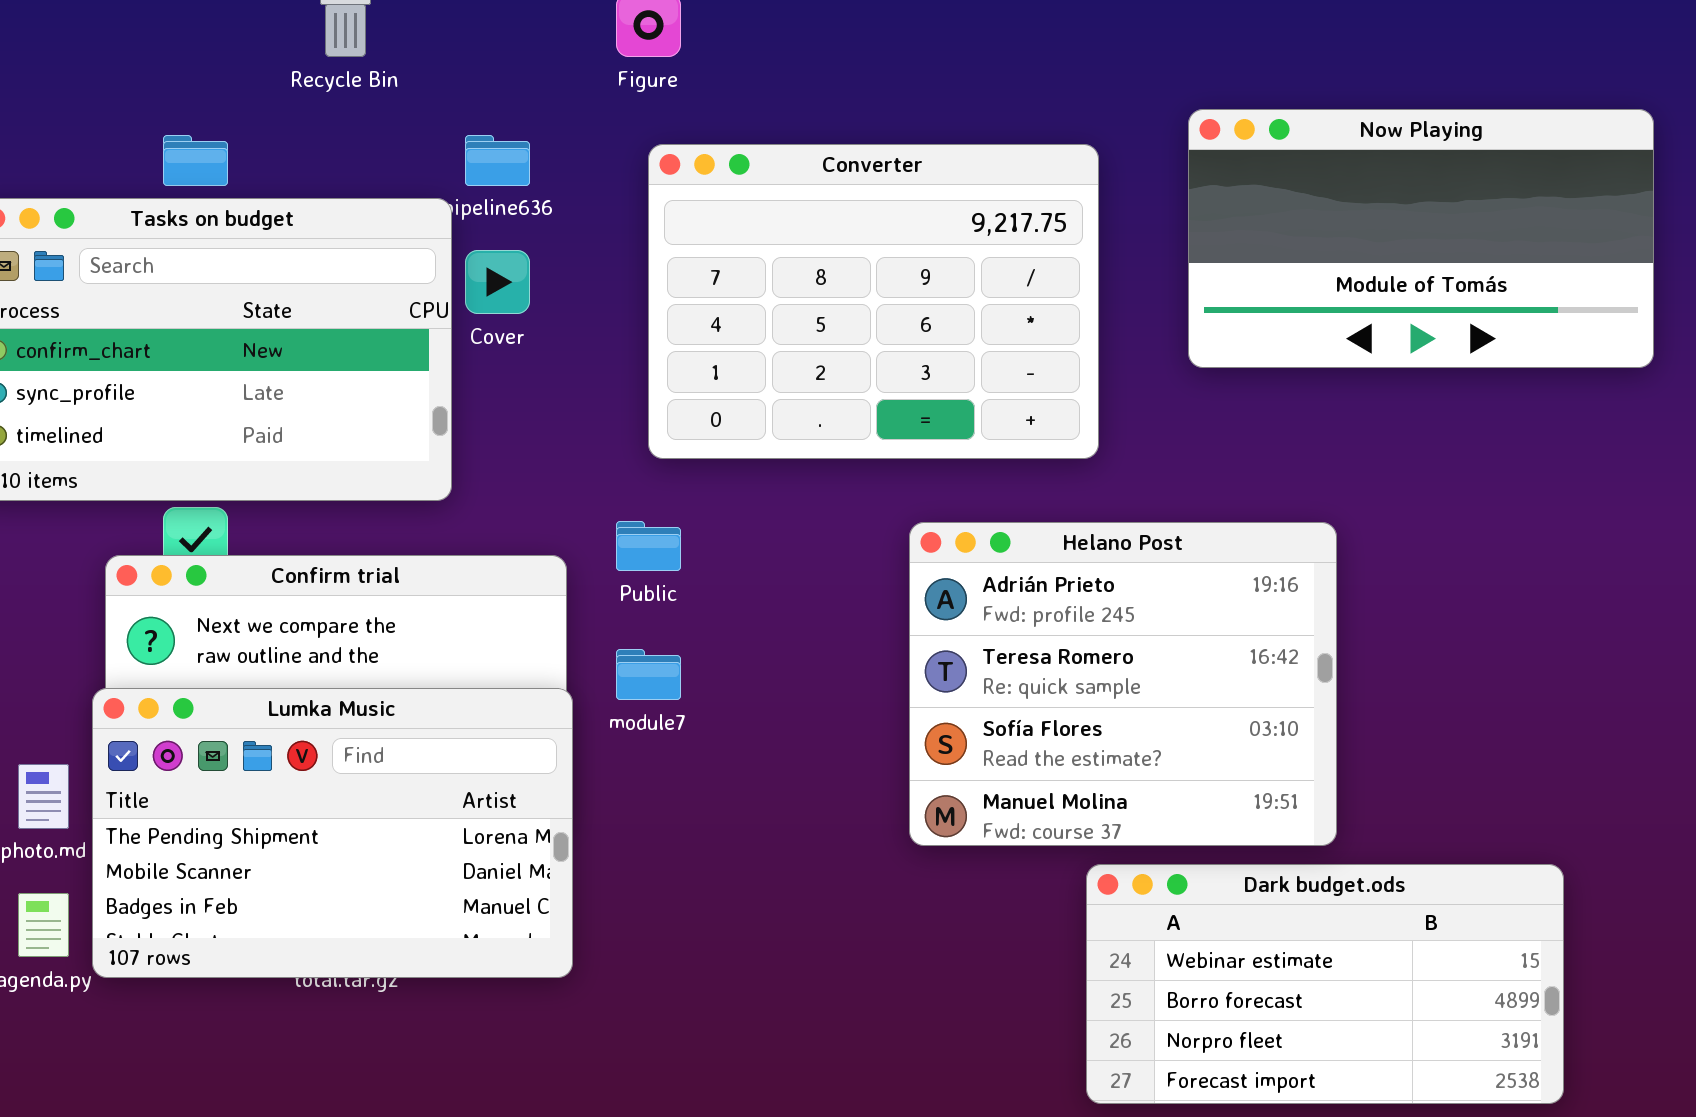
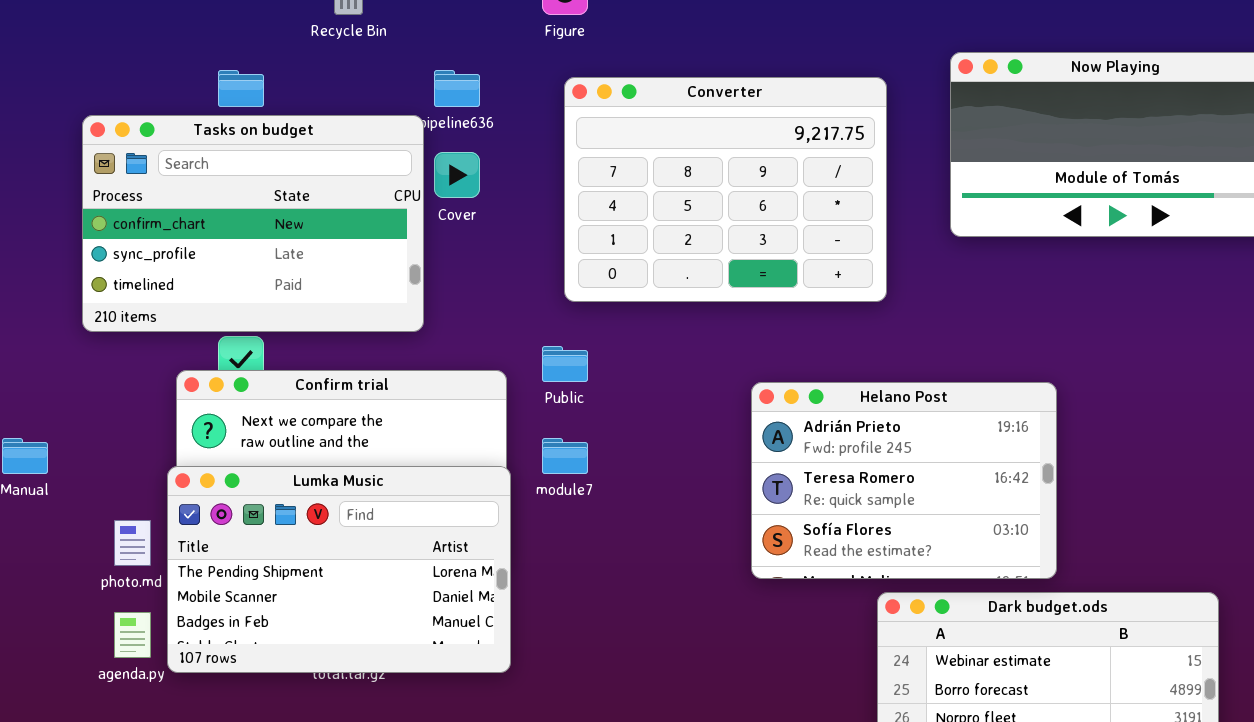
Helano Post: [909,522,1337,846] -> [751,382,1057,579], resized

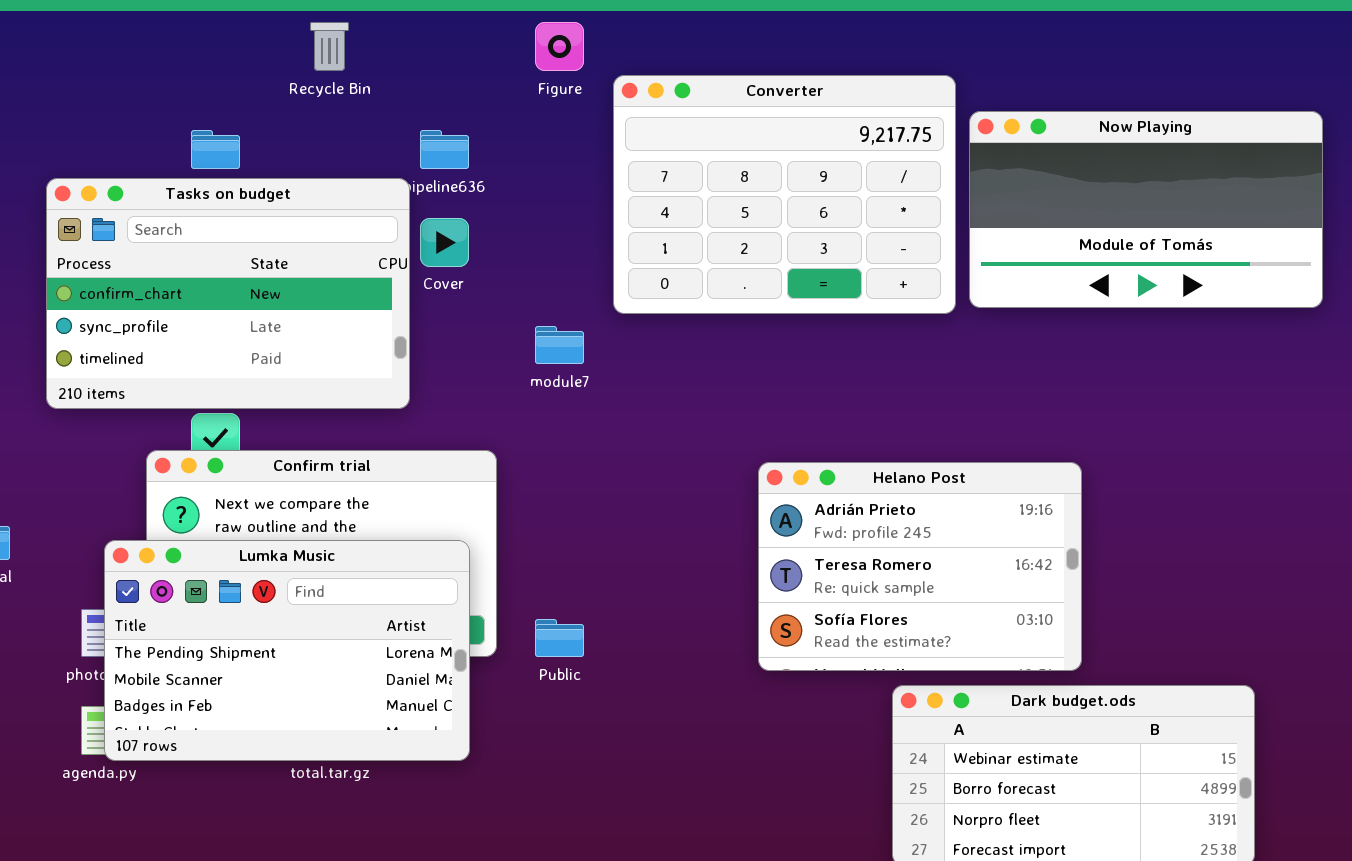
Converter: [564,77,887,302] -> [613,75,956,314], moved
Public: [542,346,588,382] -> [535,619,584,657], moved
module7: [542,438,588,474] -> [535,326,584,364], moved
Lumka Music: [167,466,511,673] -> [104,540,470,761], moved

